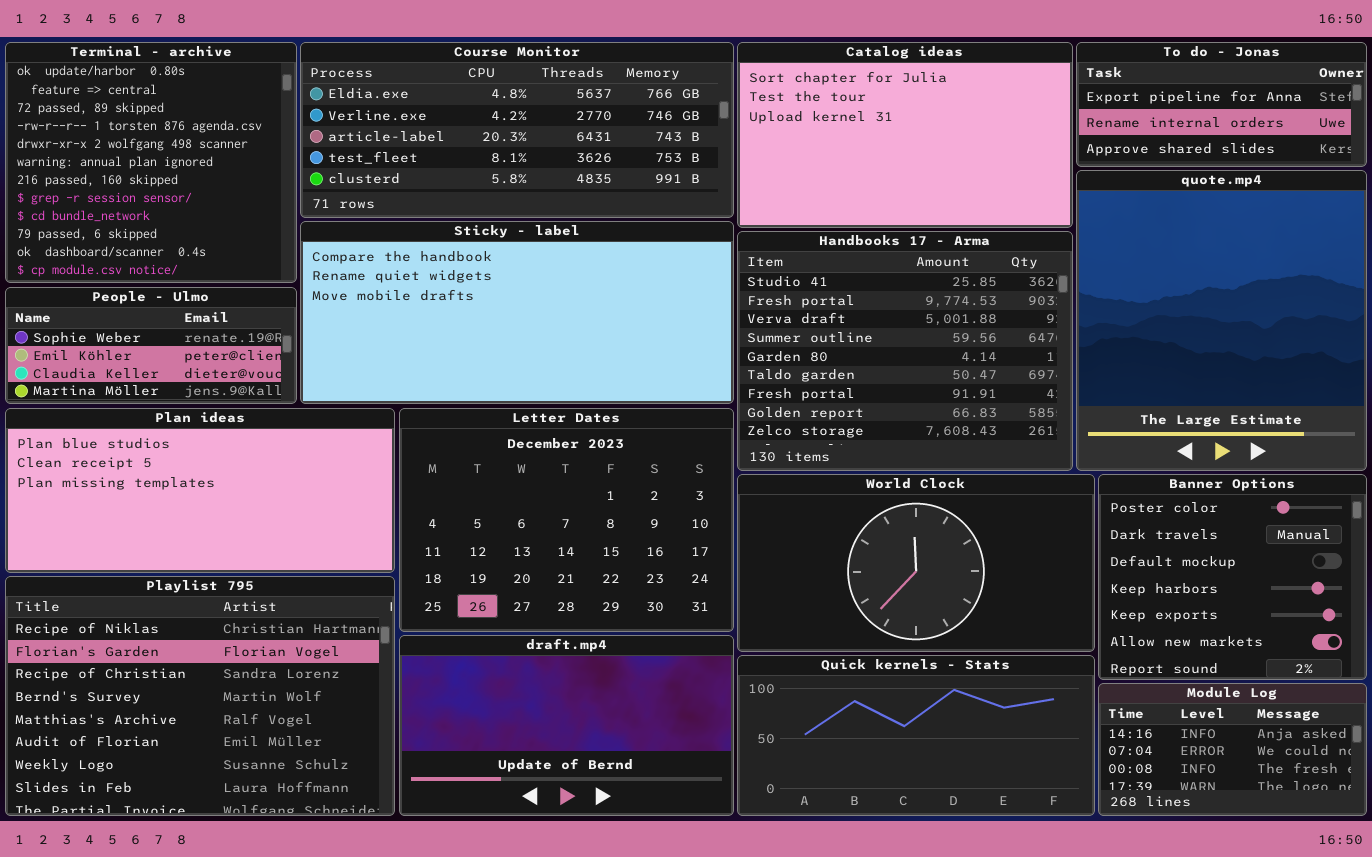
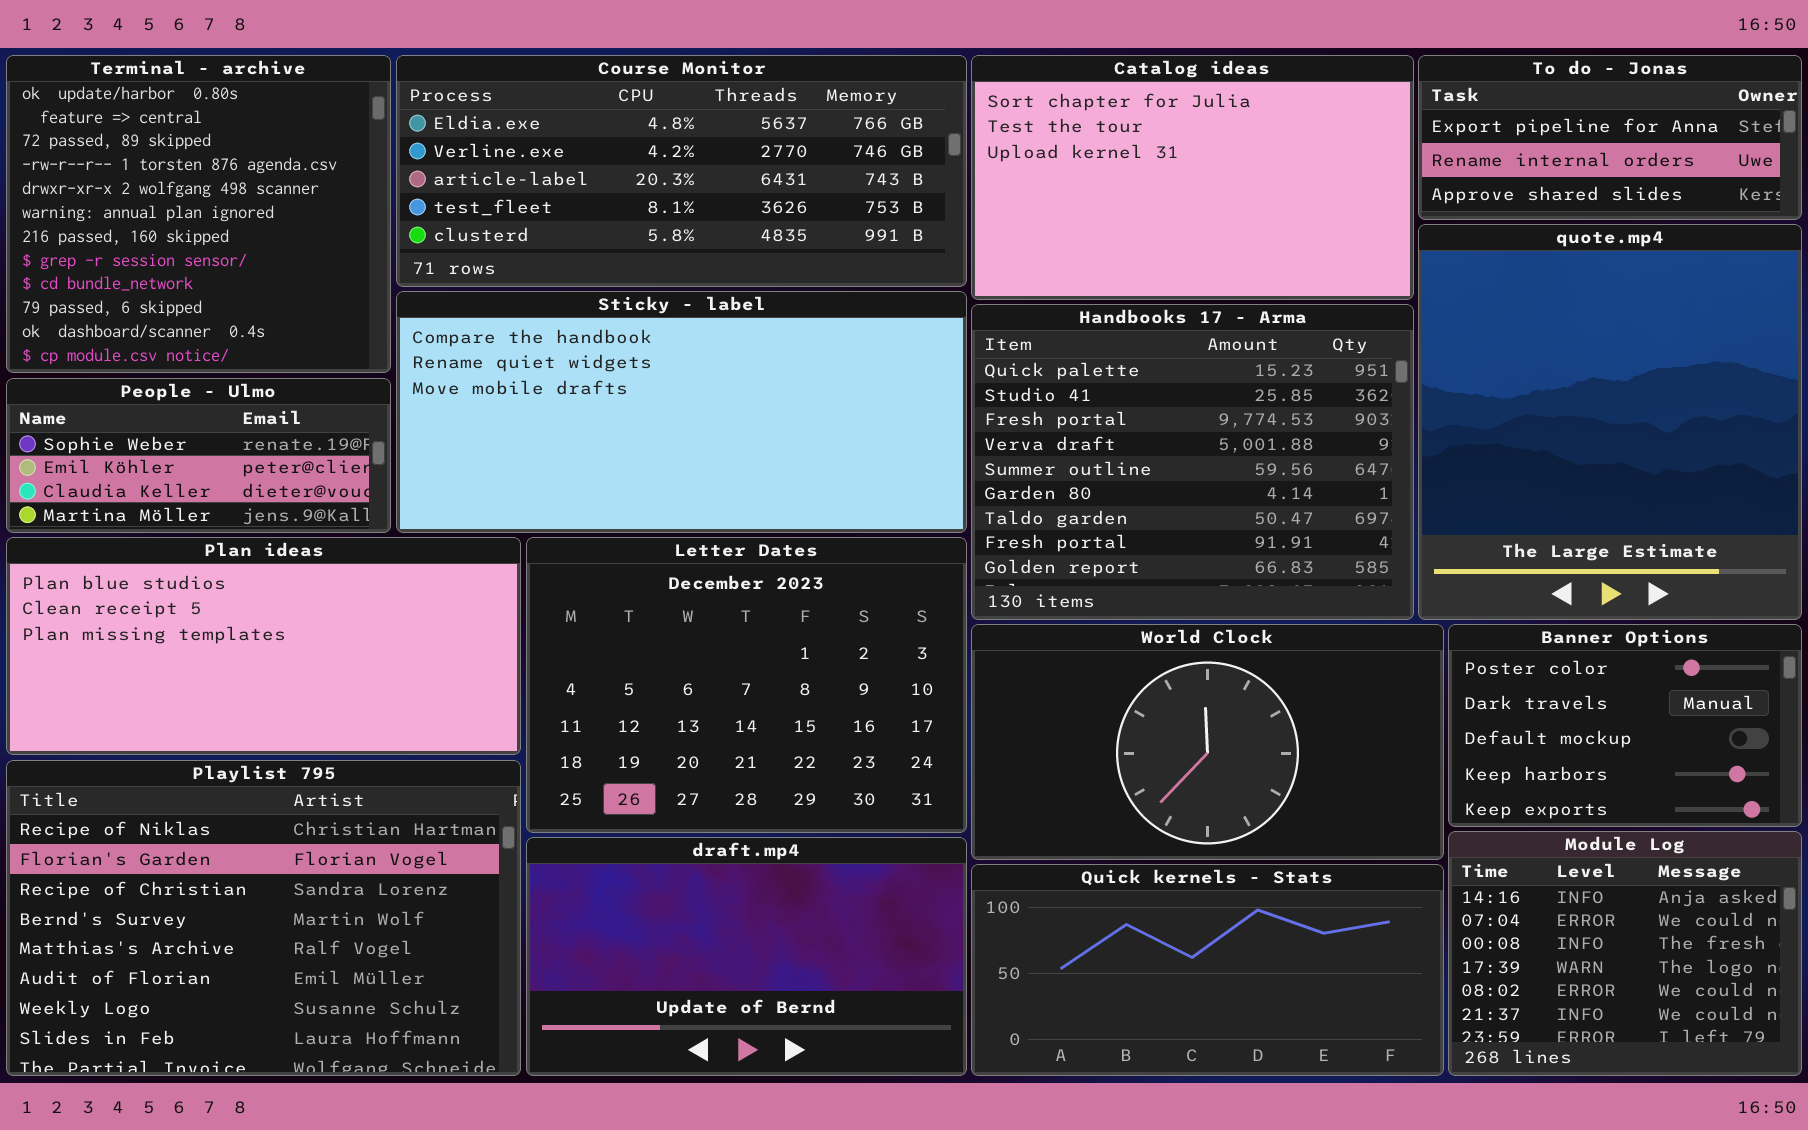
Handbooks 17 - Arma: [737,231,1073,471] -> [971,304,1414,620], scrolled up 1 row
Banner Options: [1098,474,1367,680] -> [1448,624,1802,827], resized
Module Log: [1098,683,1367,816] -> [1448,831,1802,1076], resized

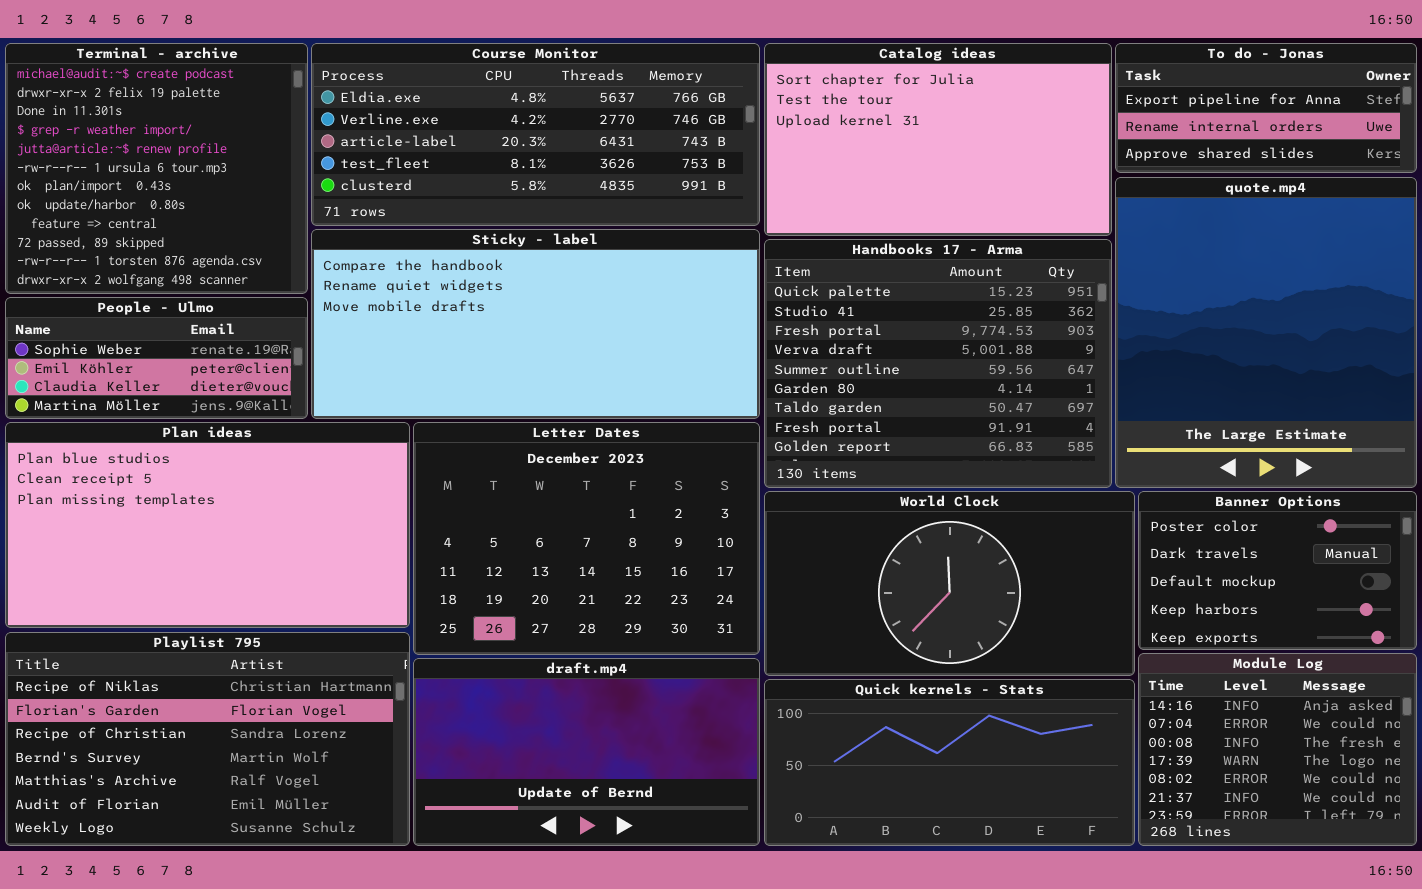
Terminal - archive: [6,55,391,373] -> [5,43,308,294], scrolled up 7 rows
Plan ideas: [6,537,521,755] -> [5,422,410,628], resized
Playlist 795: [6,760,521,1076] -> [5,632,410,846], resized

